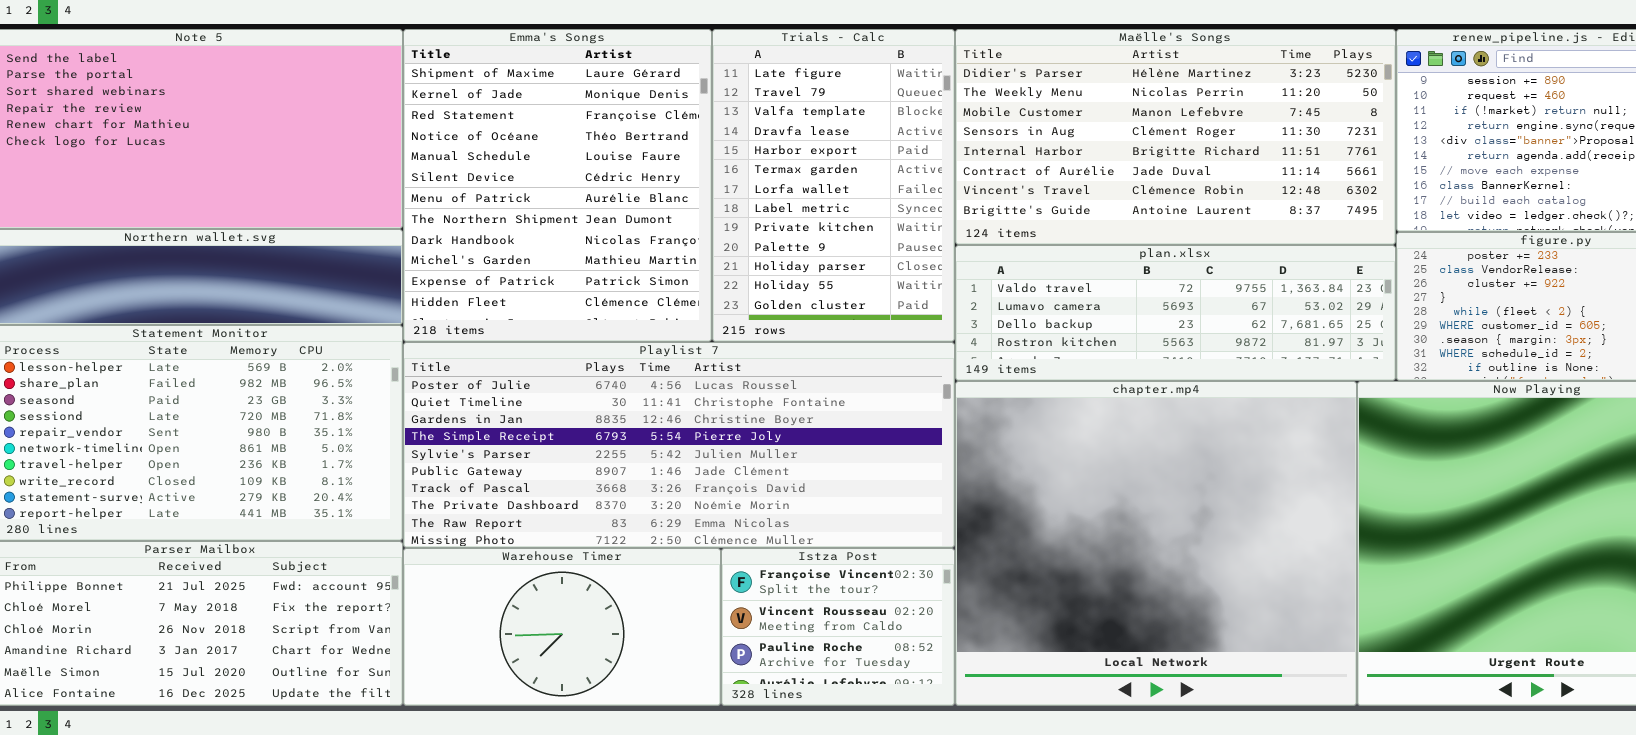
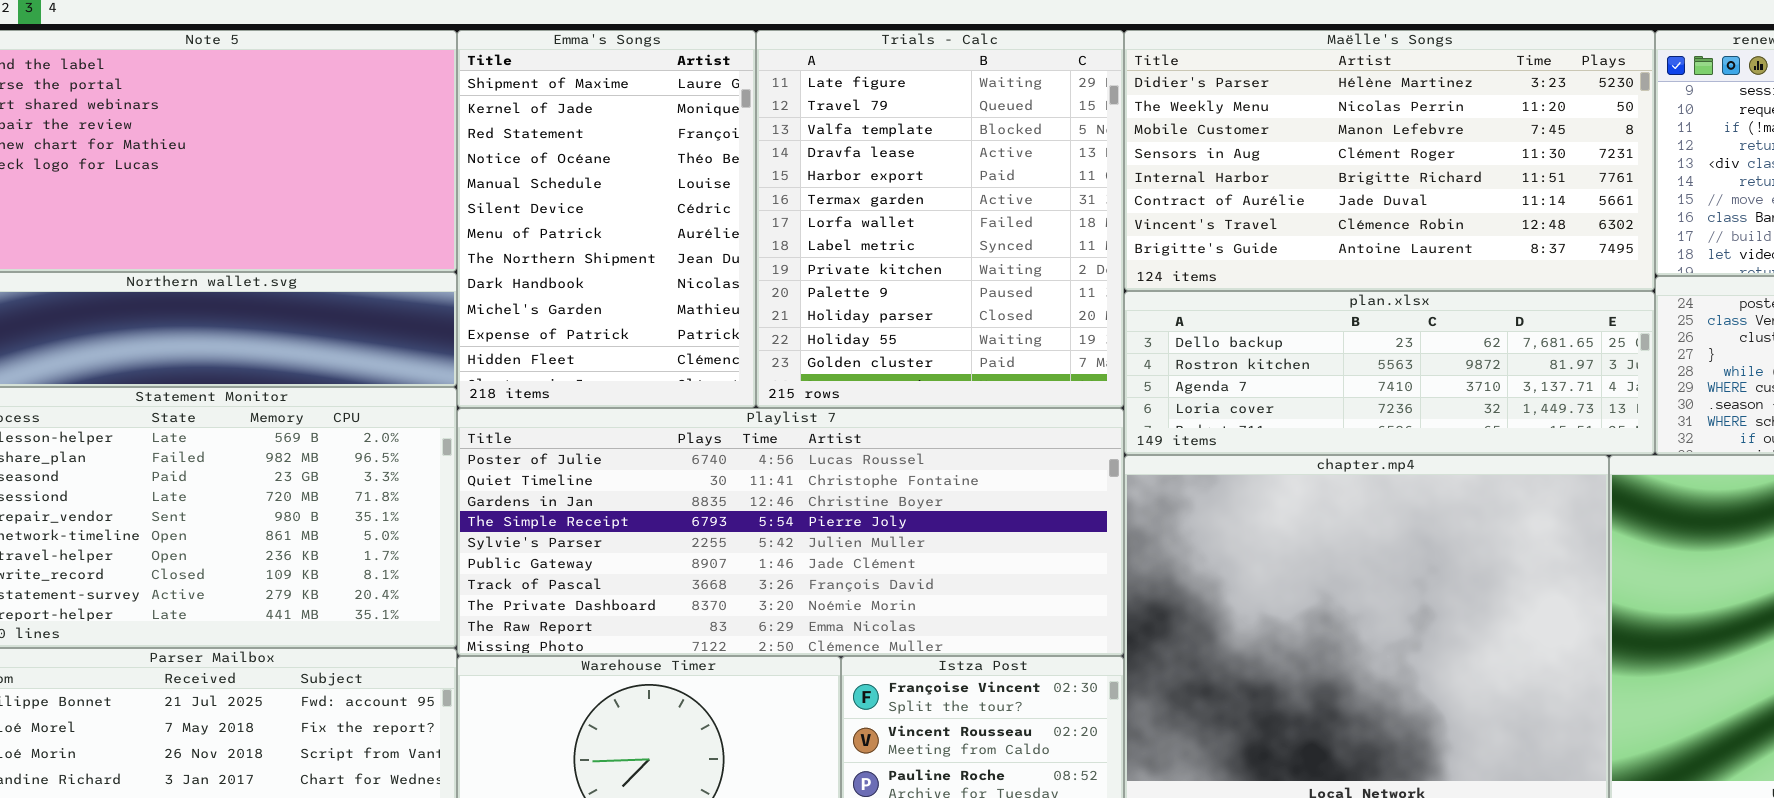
Emma's Songs: [403,29,712,342] -> [457,30,756,408], resized
Trials - Calc: [712,29,955,342] -> [756,30,1124,408], resized
plan.xlsx: [955,245,1396,381] -> [1124,291,1655,455], scrolled down 2 rows

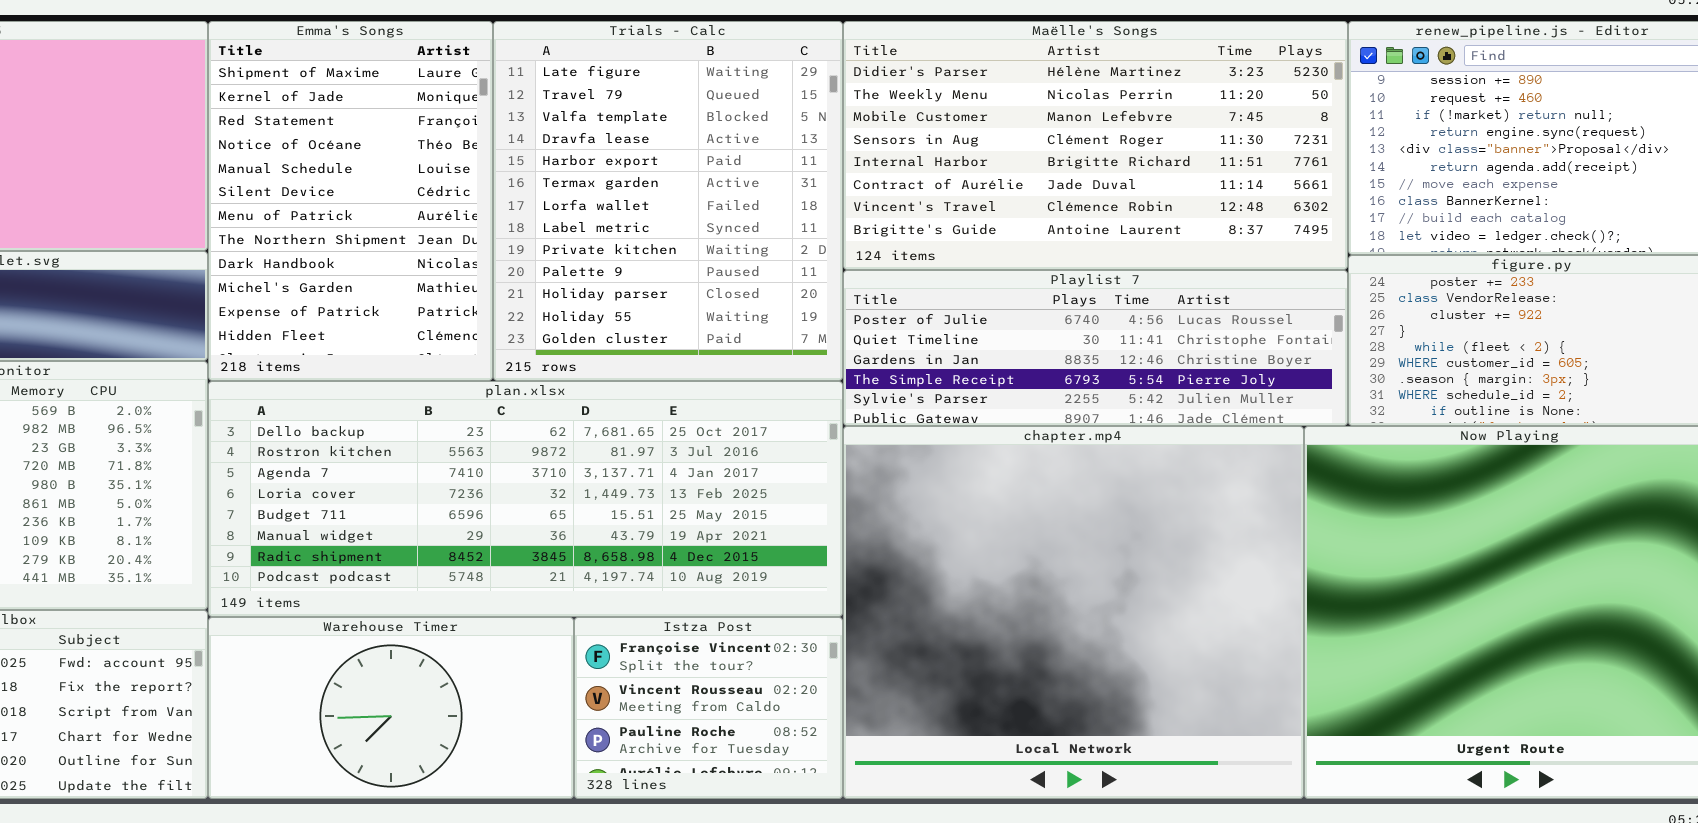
plan.xlsx: [1124,291,1655,455] -> [208,381,843,617], moved, resized
Playlist 7: [457,408,1124,656] -> [843,270,1348,426], moved, resized

